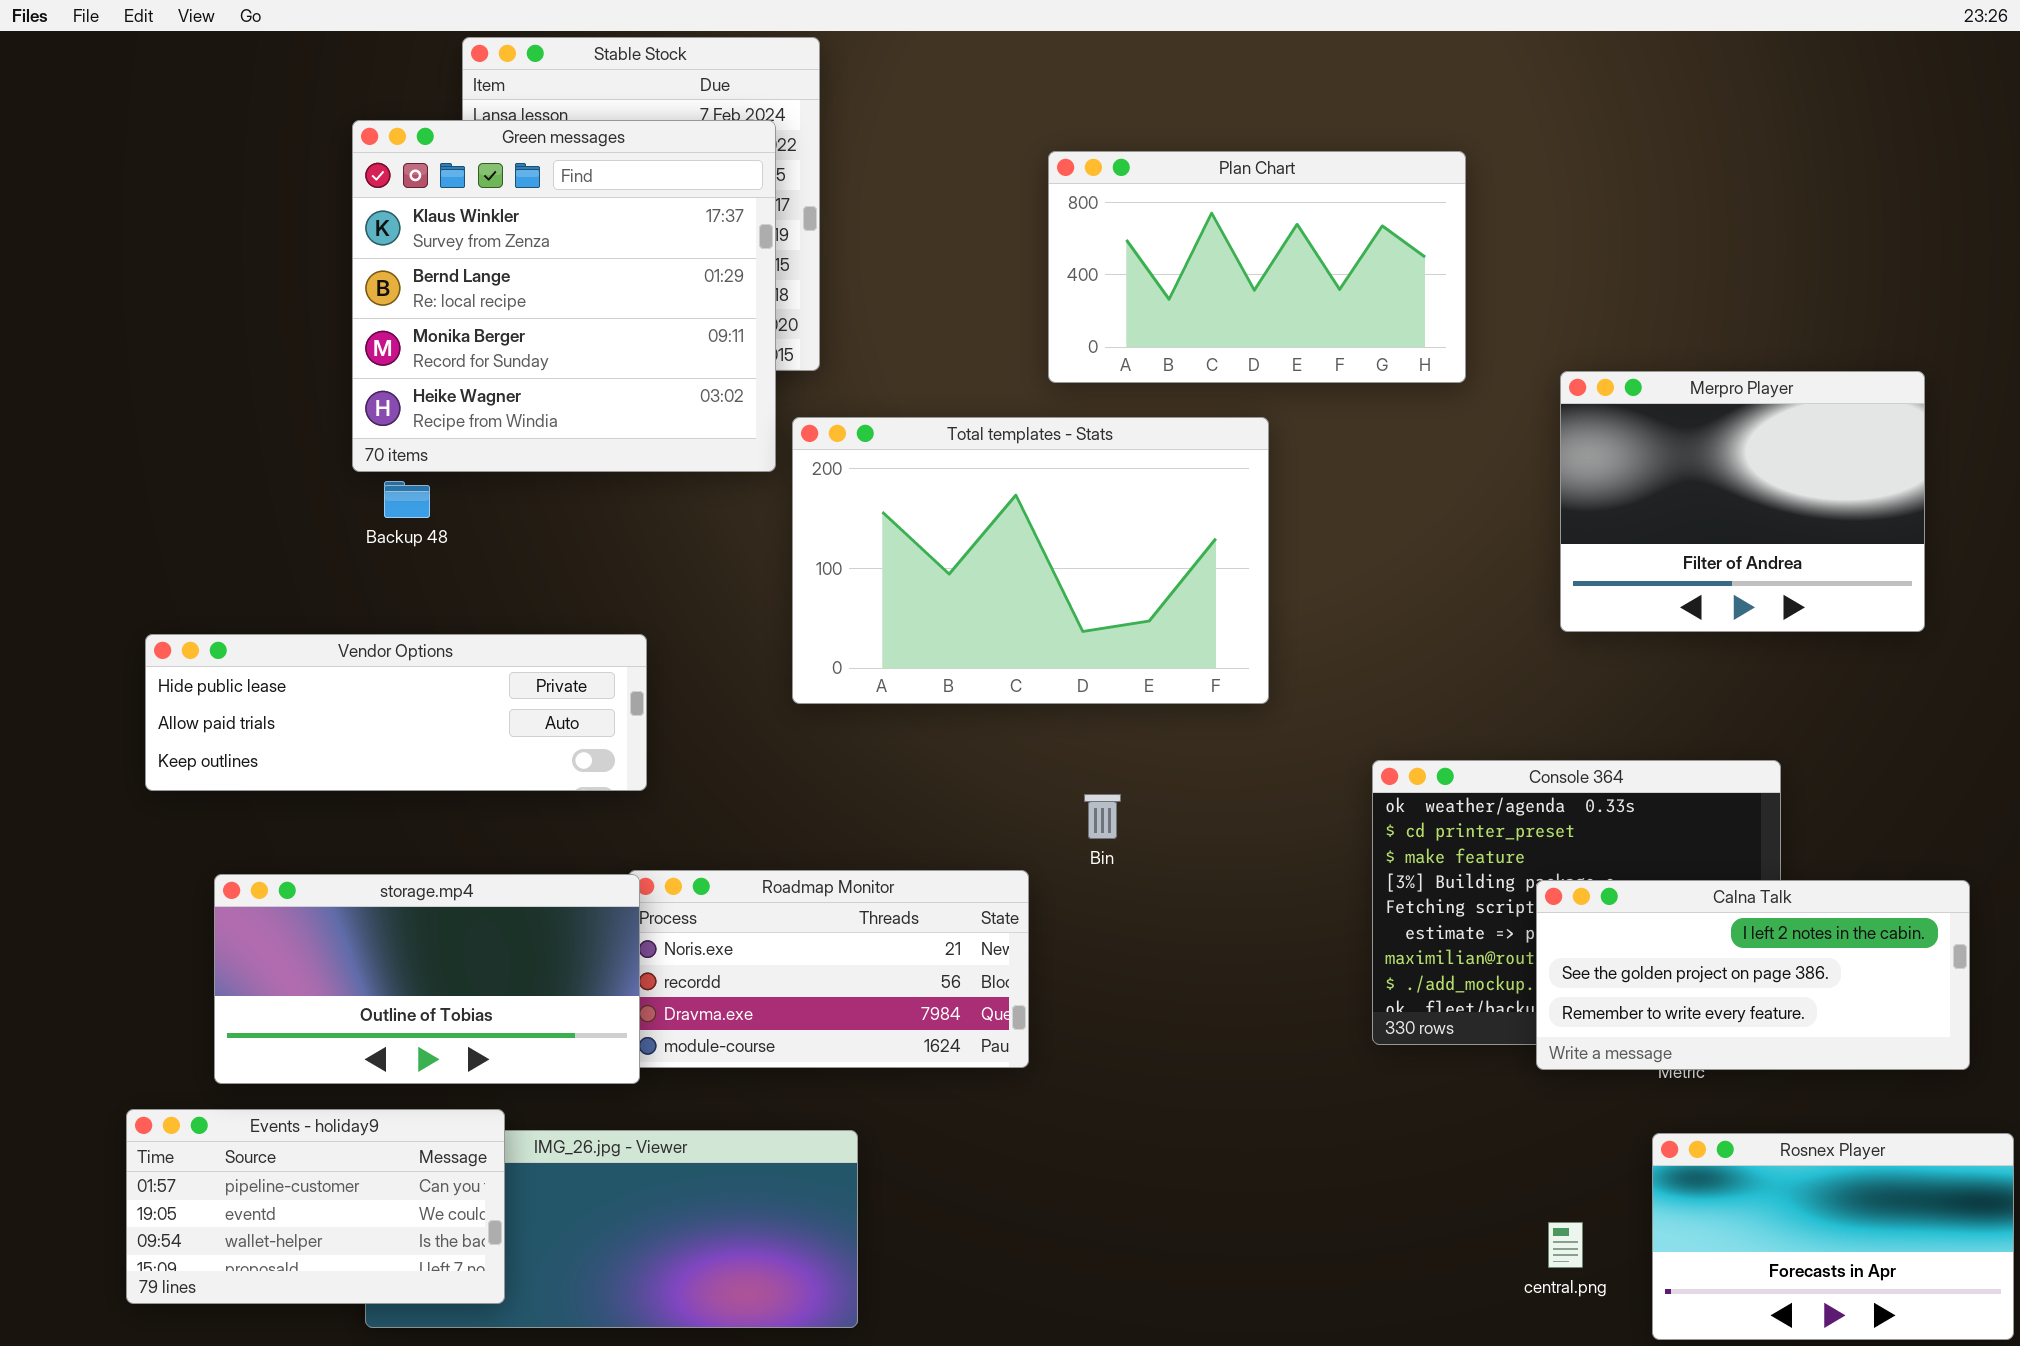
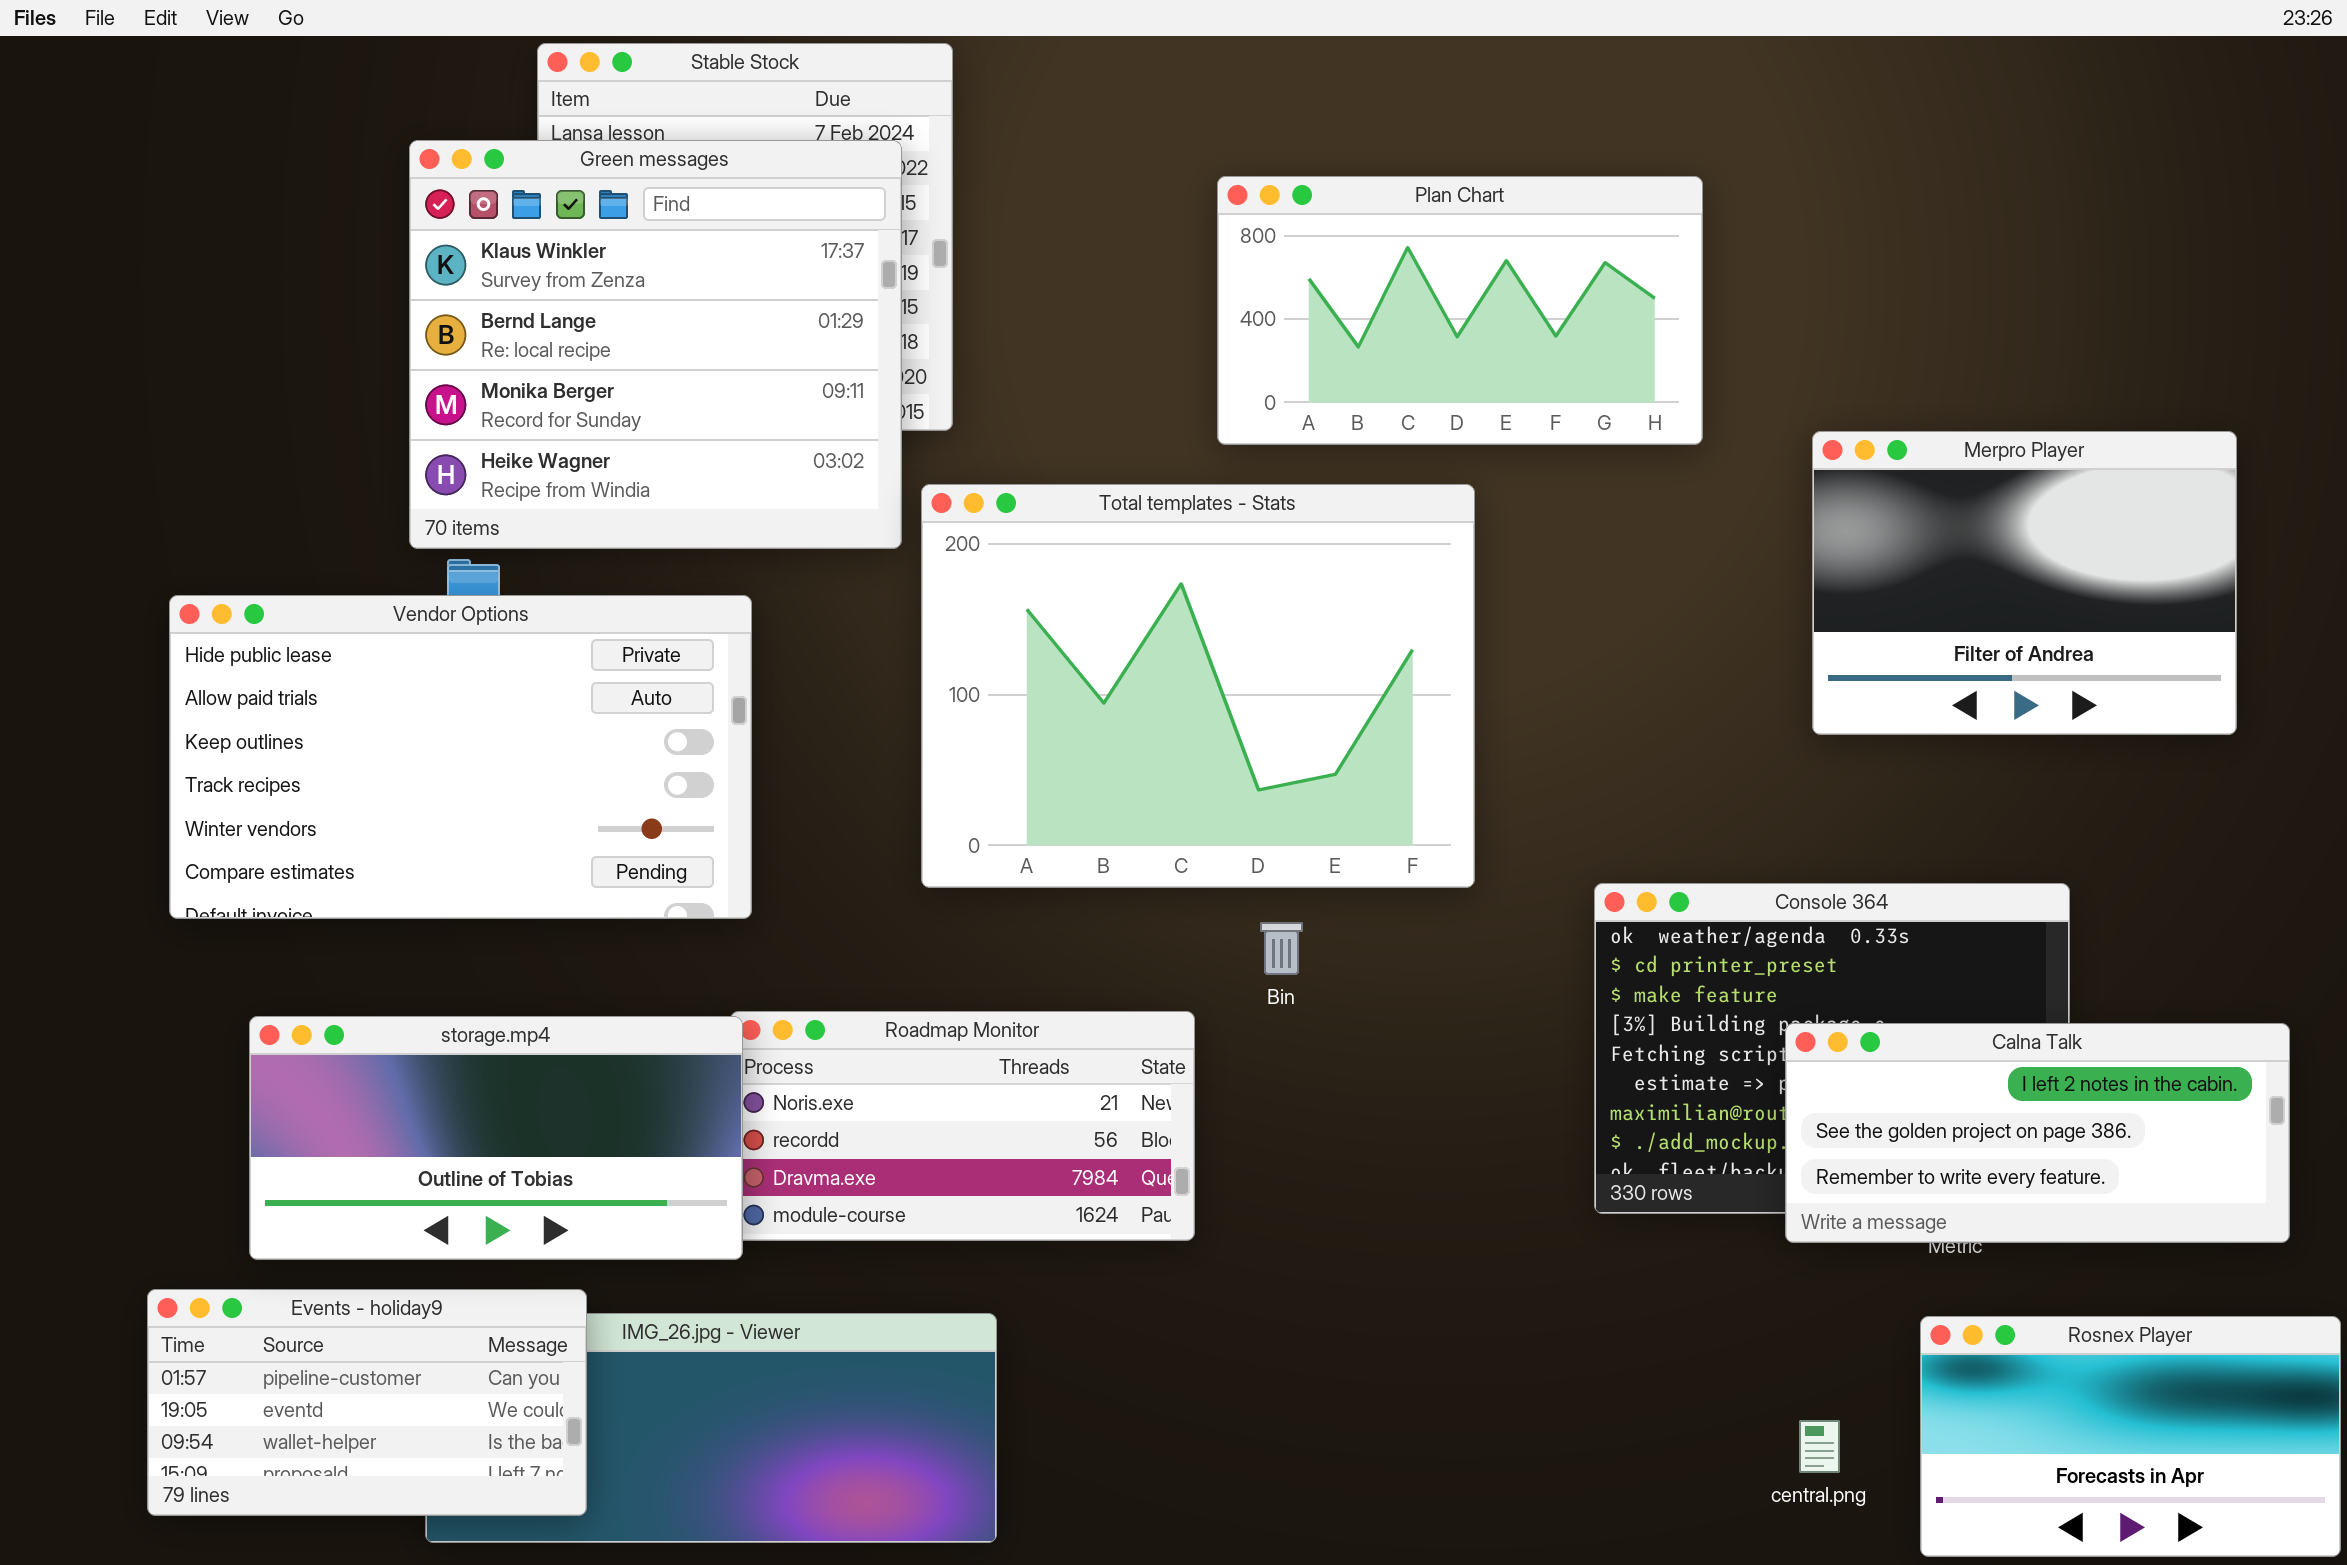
Total templates - Stats: [792,417,1269,704] -> [921,484,1475,888], resized
Vendor Options: [145,634,647,791] -> [169,595,752,919], resized

